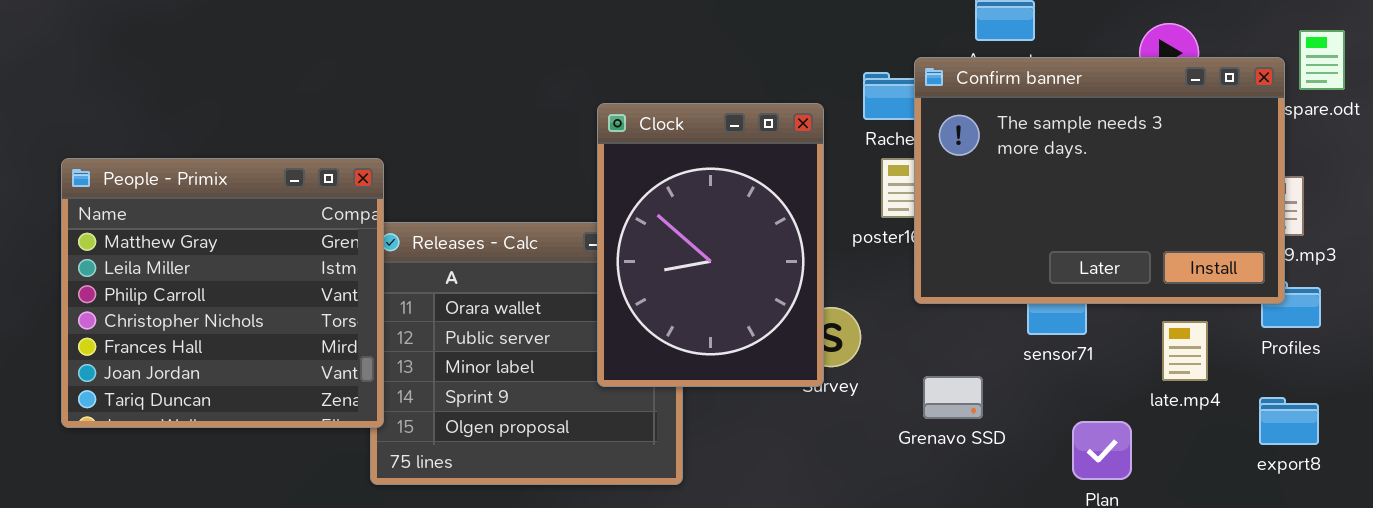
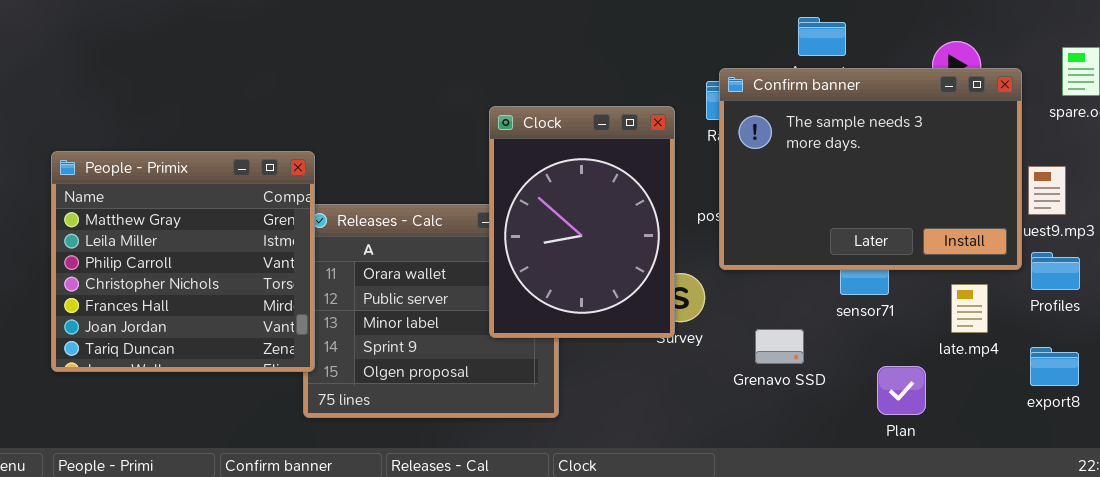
Confirm banner: [914,57,1285,304] -> [719,68,1022,270], moved

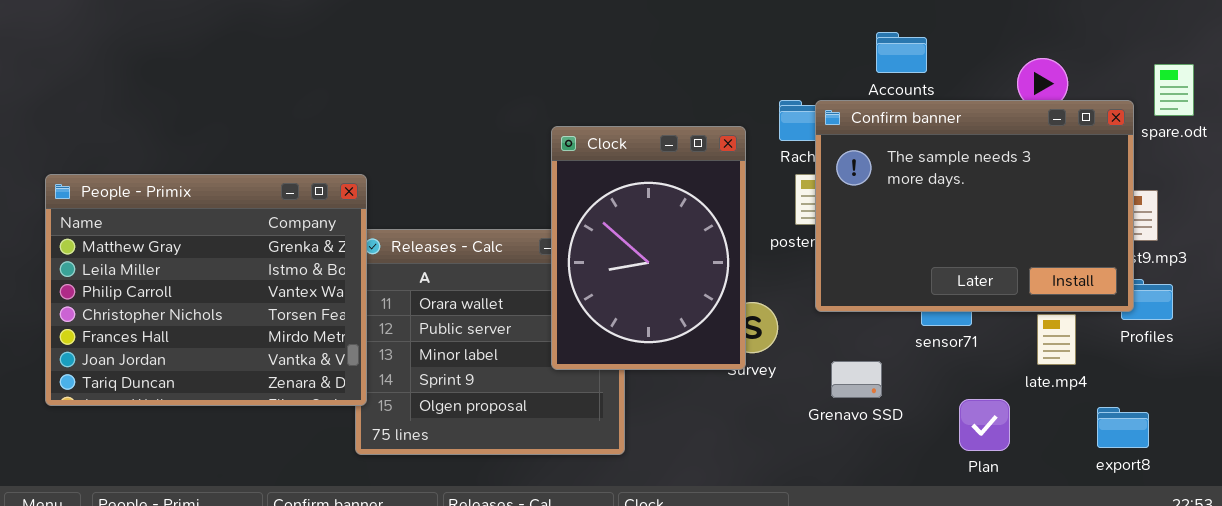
Confirm banner: [719,68,1022,270] -> [815,100,1134,312], moved
People - Primix: [51,151,315,372] -> [45,174,367,406], resized
export8: [1030,347,1079,386] -> [1097,407,1149,448], moved

